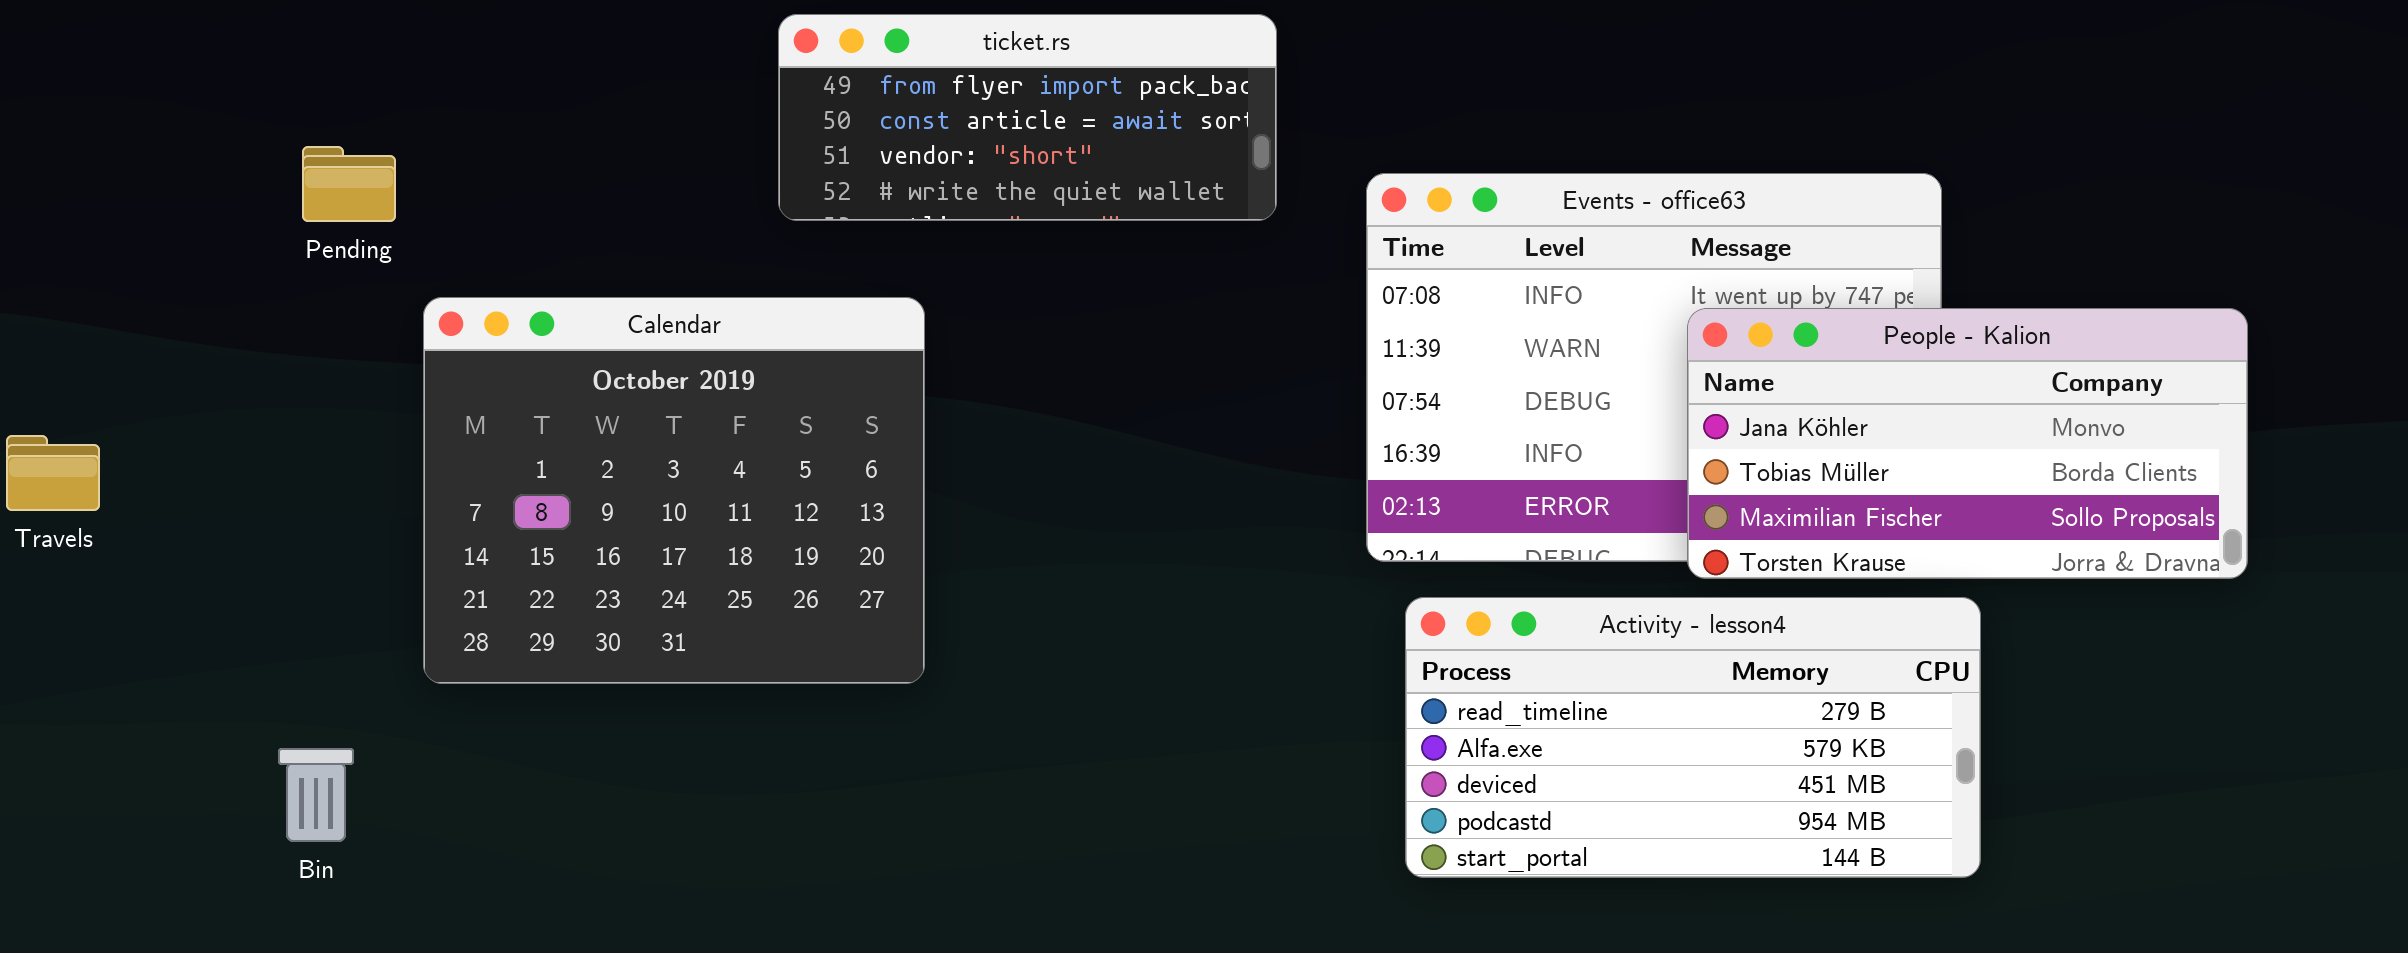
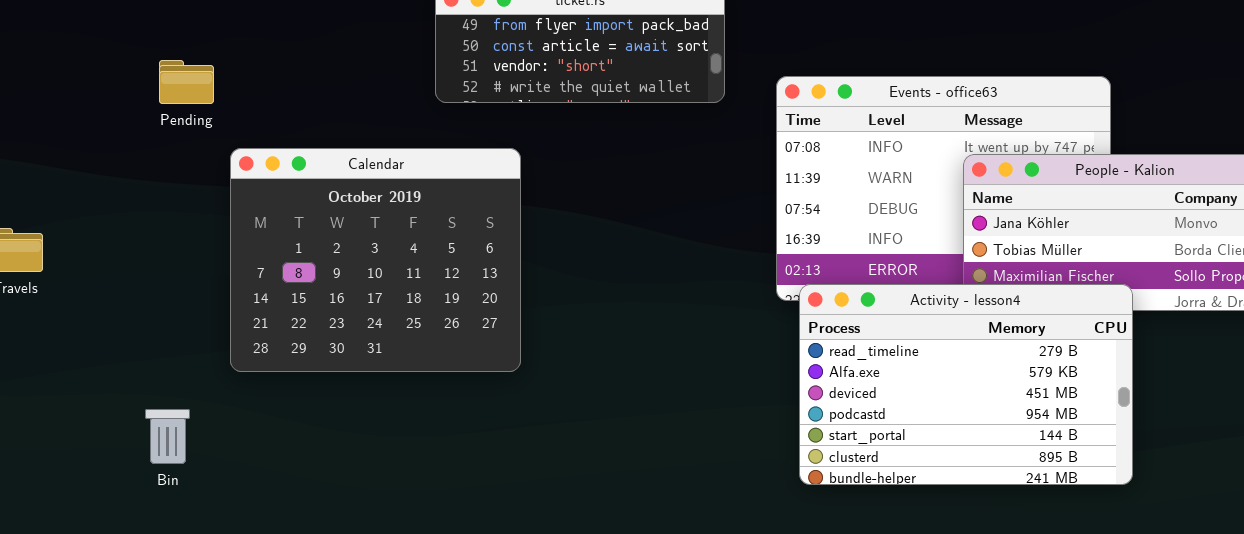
Activity - lesson4: [1405,597,1981,878] -> [799,284,1133,485], resized

